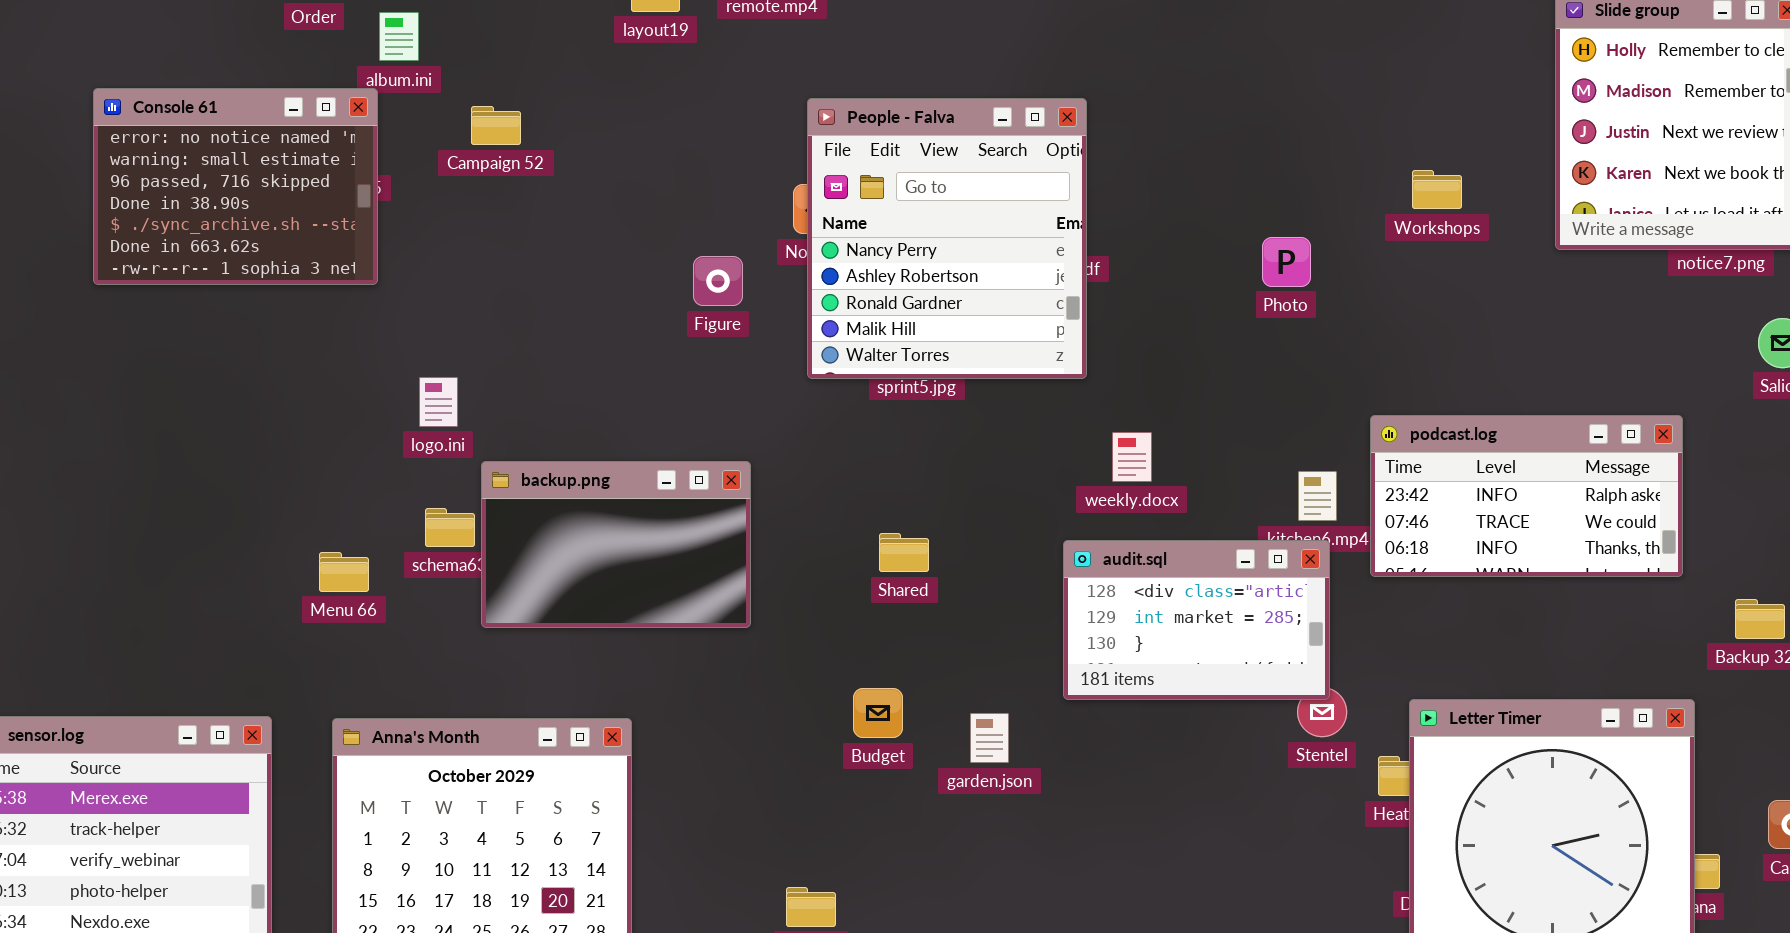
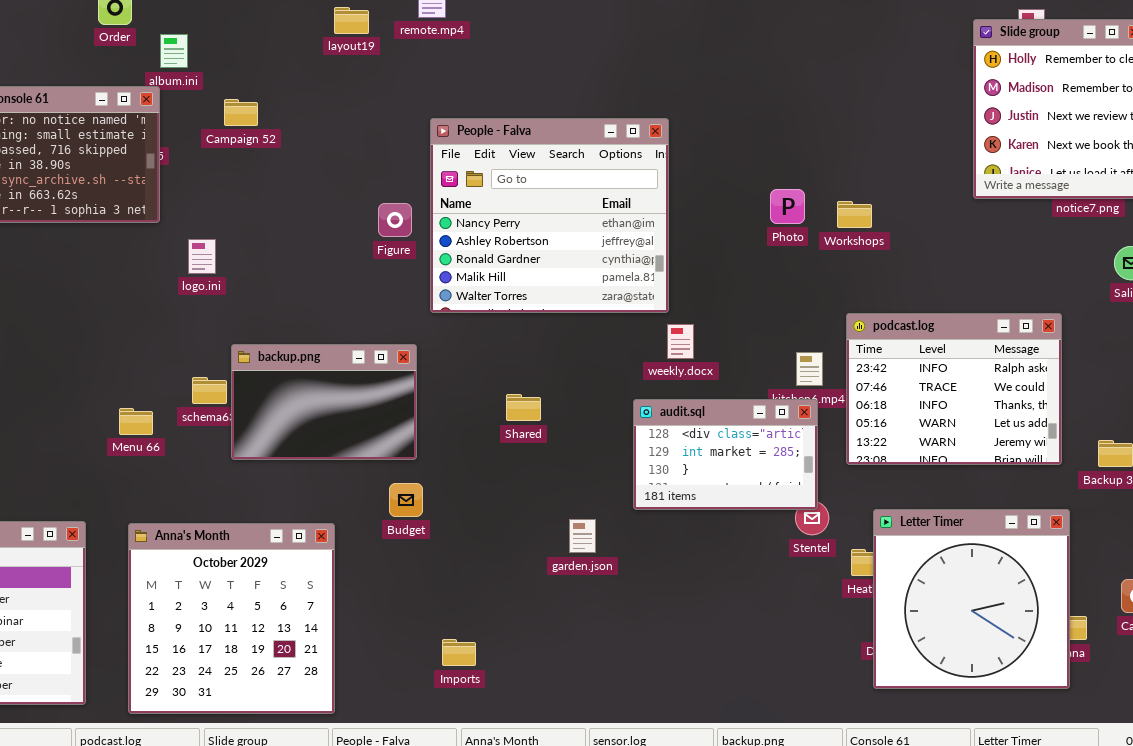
People - Falva: [807,98,1087,379] -> [430,118,669,313], moved, resized
Workshops: [1412,170,1462,209] -> [837,201,872,228], moved
logo.ini: [419,377,458,427] -> [188,239,216,274], moved
podcast.log: [1370,415,1683,577] -> [846,313,1062,465], resized
Budget: [853,688,903,738] -> [389,483,423,517], moved

